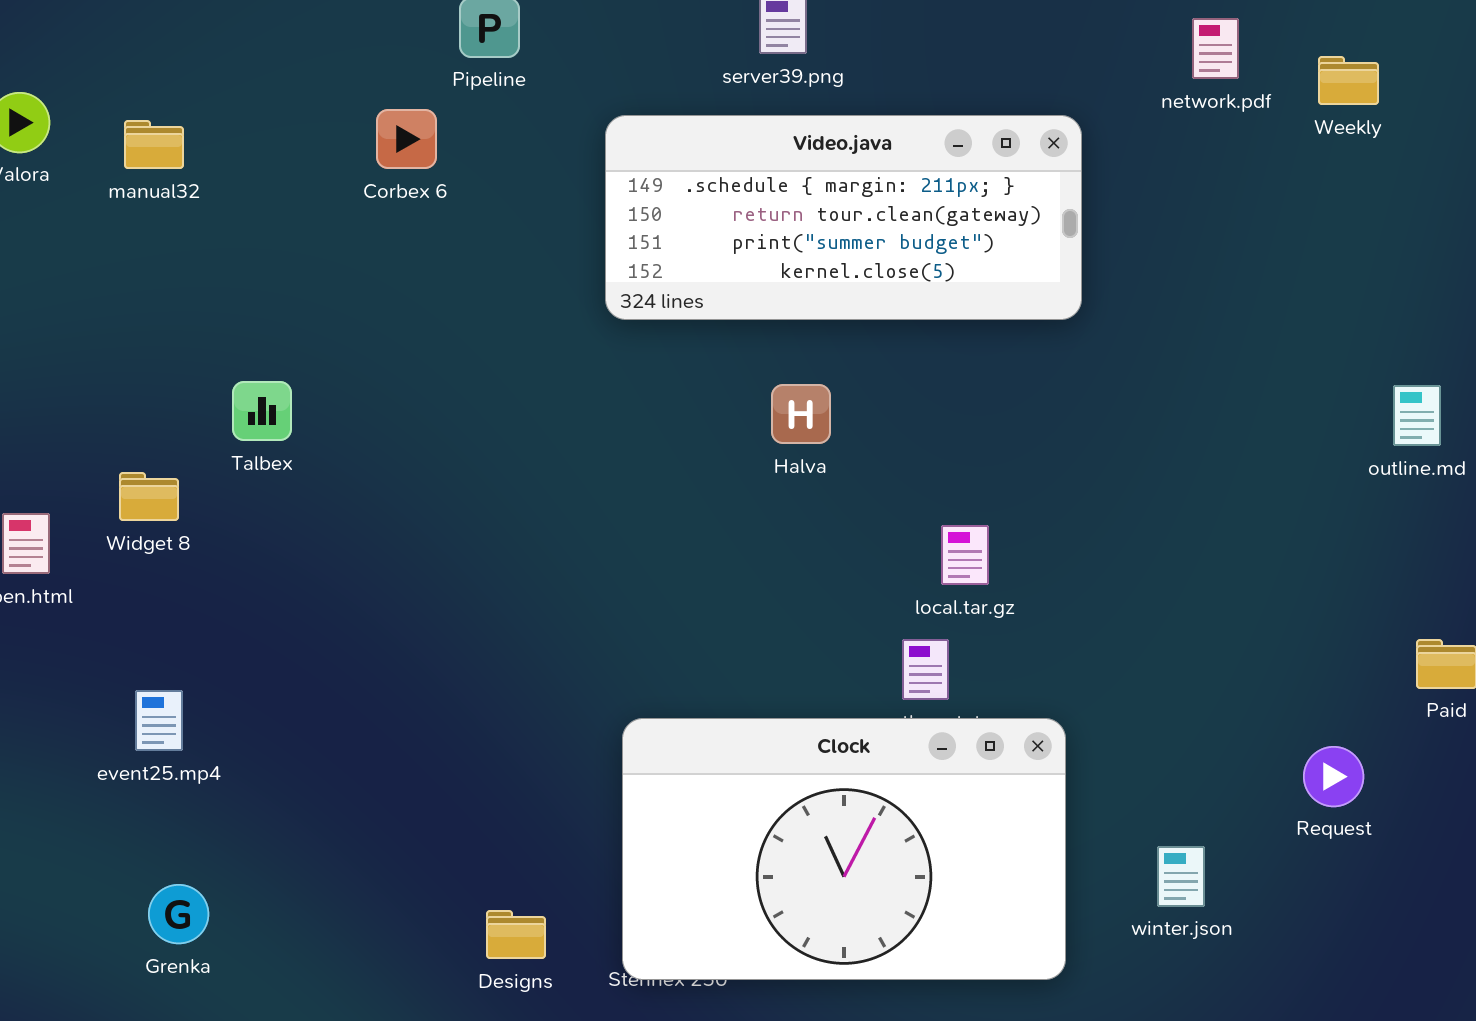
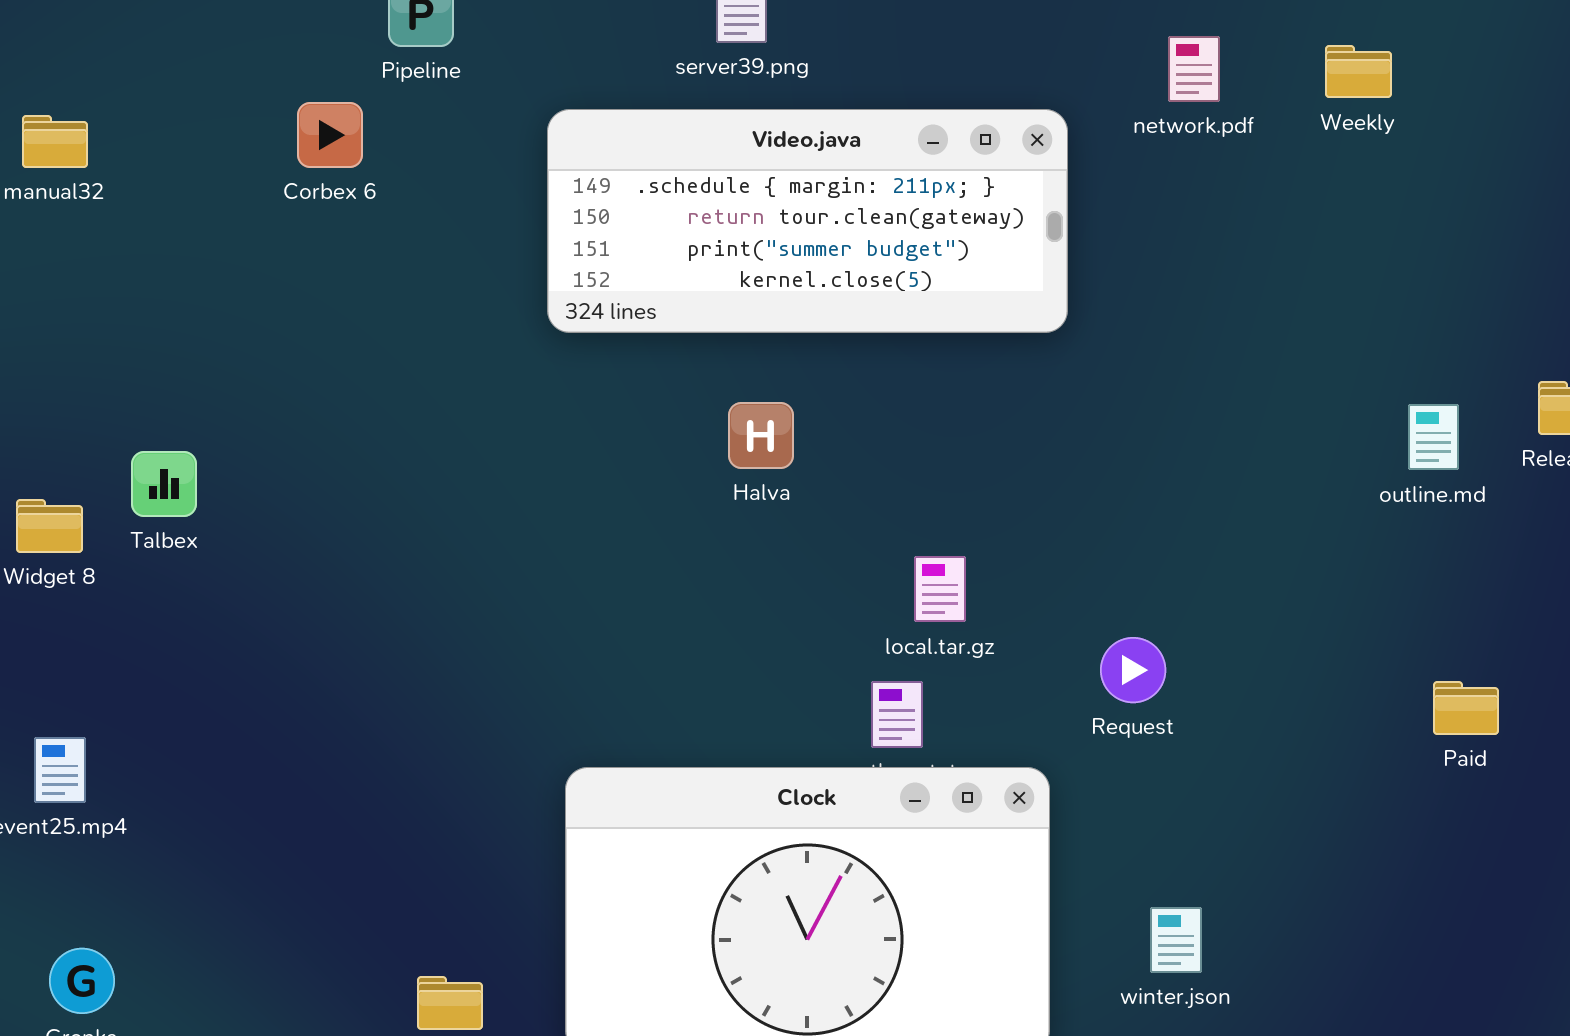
network.pdf: [1192,18,1239,79] -> [1168,36,1220,102], moved
Talbex: [232,381,292,441] -> [131,451,197,517], moved
Request: [1303,746,1364,807] -> [1100,637,1166,703], moved

